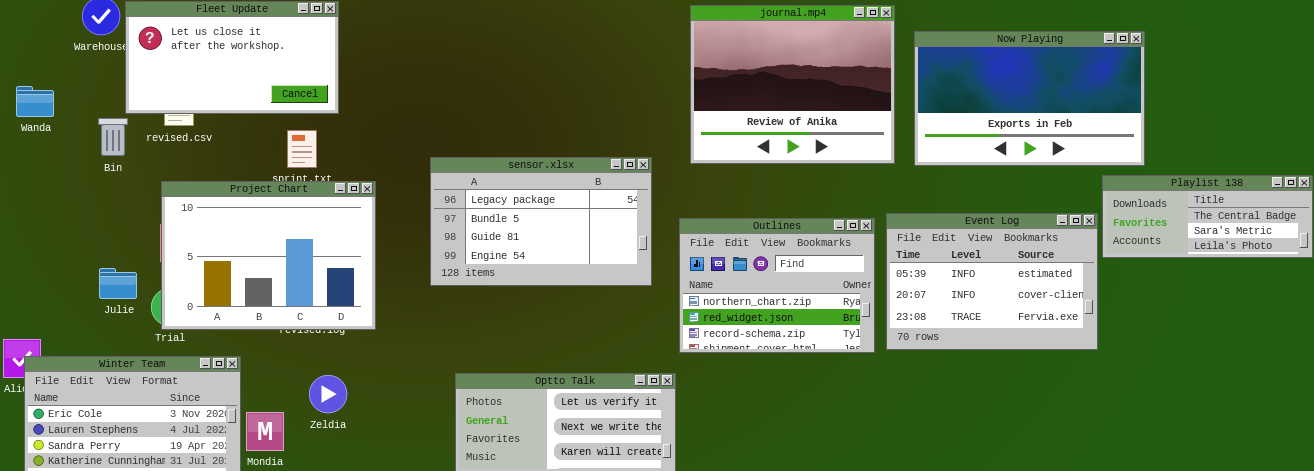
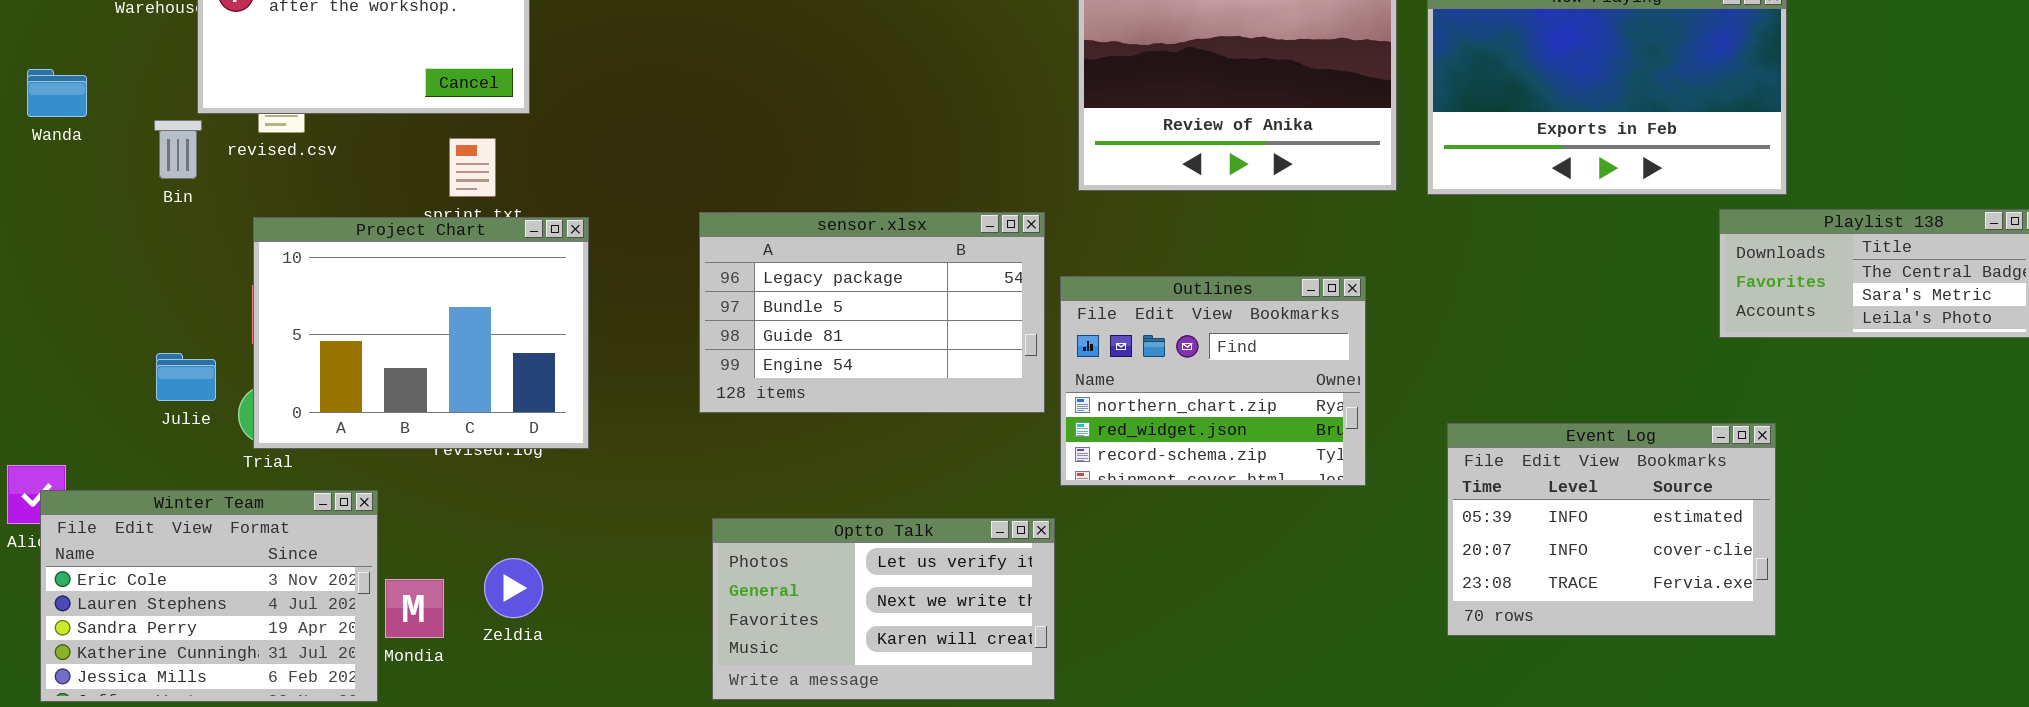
sensor.xlsx: [430,157,652,286] -> [699,212,1045,413], moved
Event Log: [886,213,1098,350] -> [1447,423,1776,636], moved
Zeldia: [309,375,347,413] -> [484,558,543,618], moved

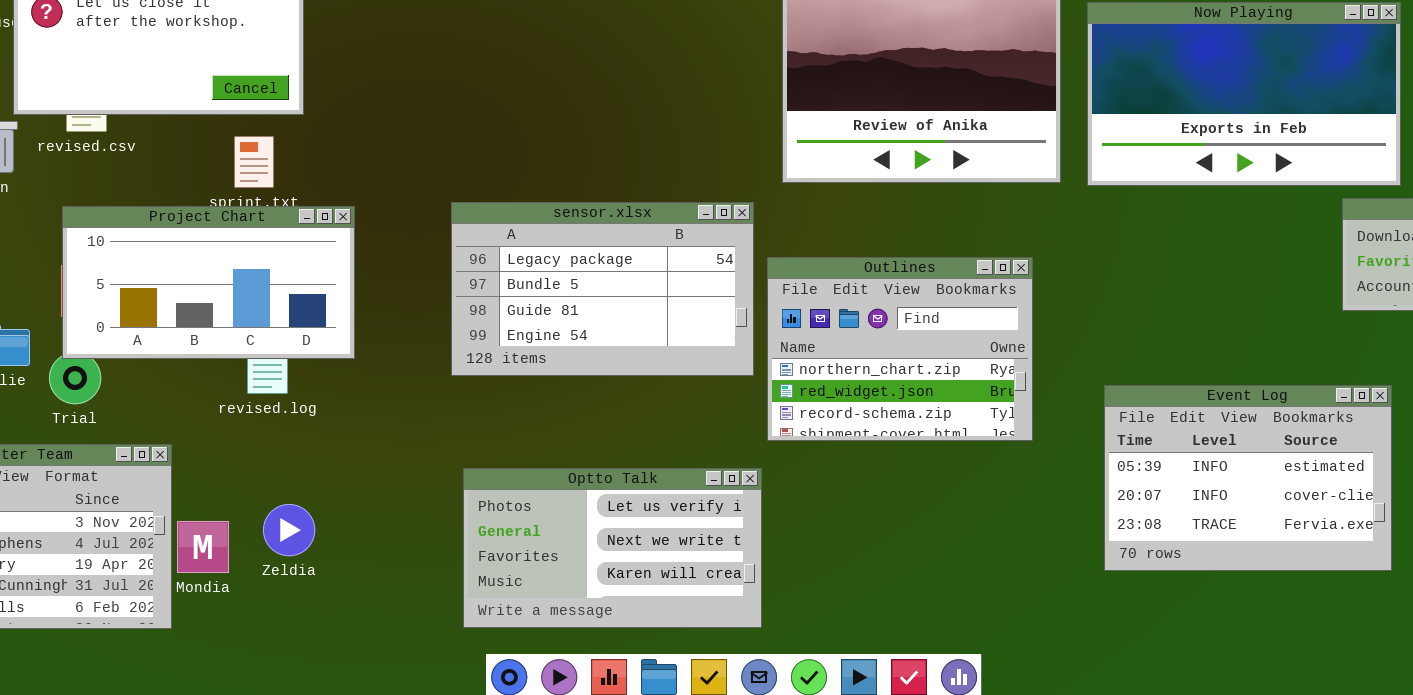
Project Chart: [253,217,589,449] -> [62,206,355,359], resized

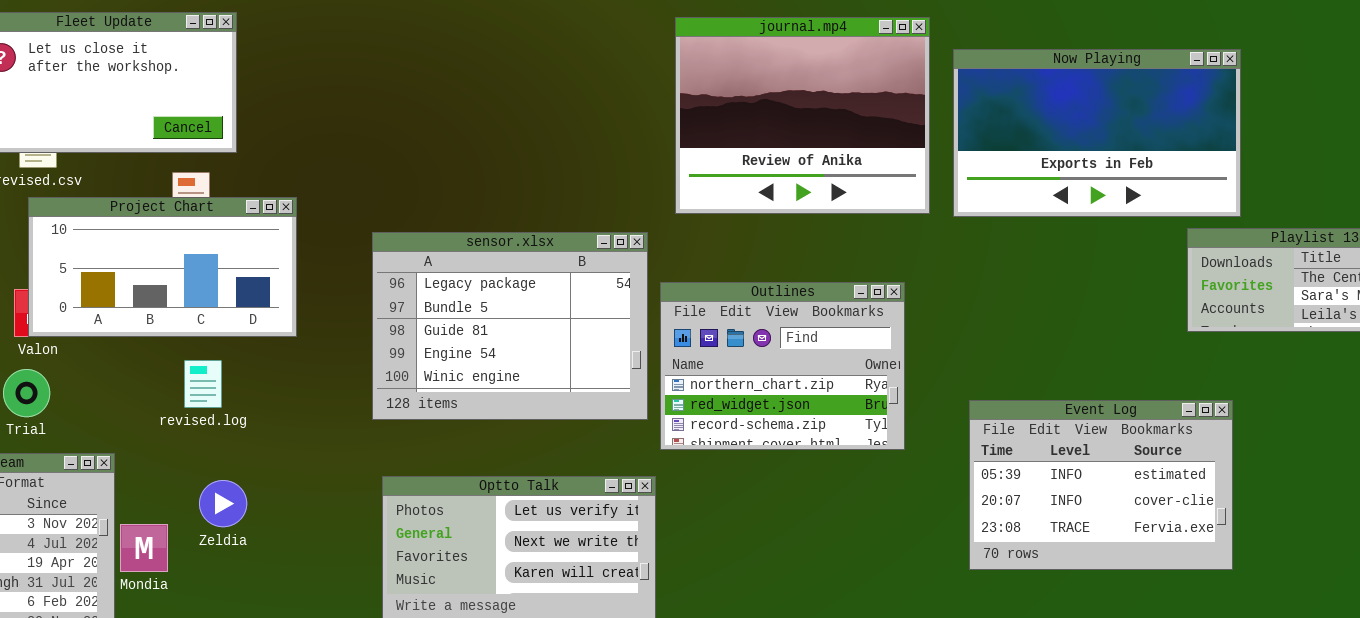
sensor.xlsx: [451,202,754,376] -> [372,232,648,420], resized
Project Chart: [62,206,355,359] -> [28,197,297,337], moved
Zeldia: [263,504,315,556] -> [199,480,247,527], moved

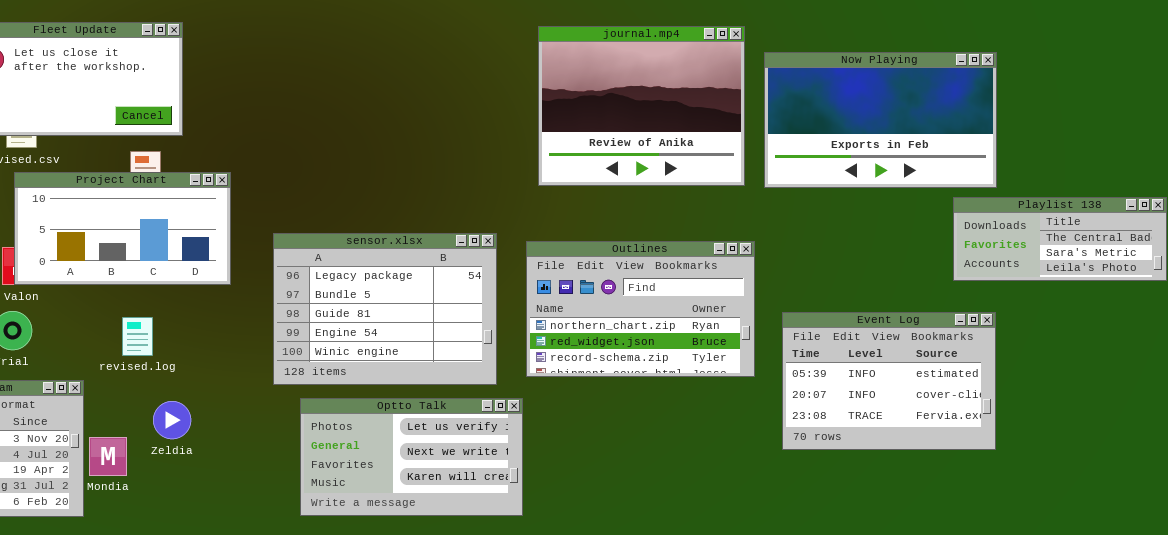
sensor.xlsx: [372,232,648,420] -> [273,233,497,385], moved
Outlines: [660,282,905,450] -> [526,241,755,377], resized
revised.log: [184,360,222,408] -> [122,317,153,356], moved
Event Log: [969,400,1233,570] -> [782,312,996,450], moved

